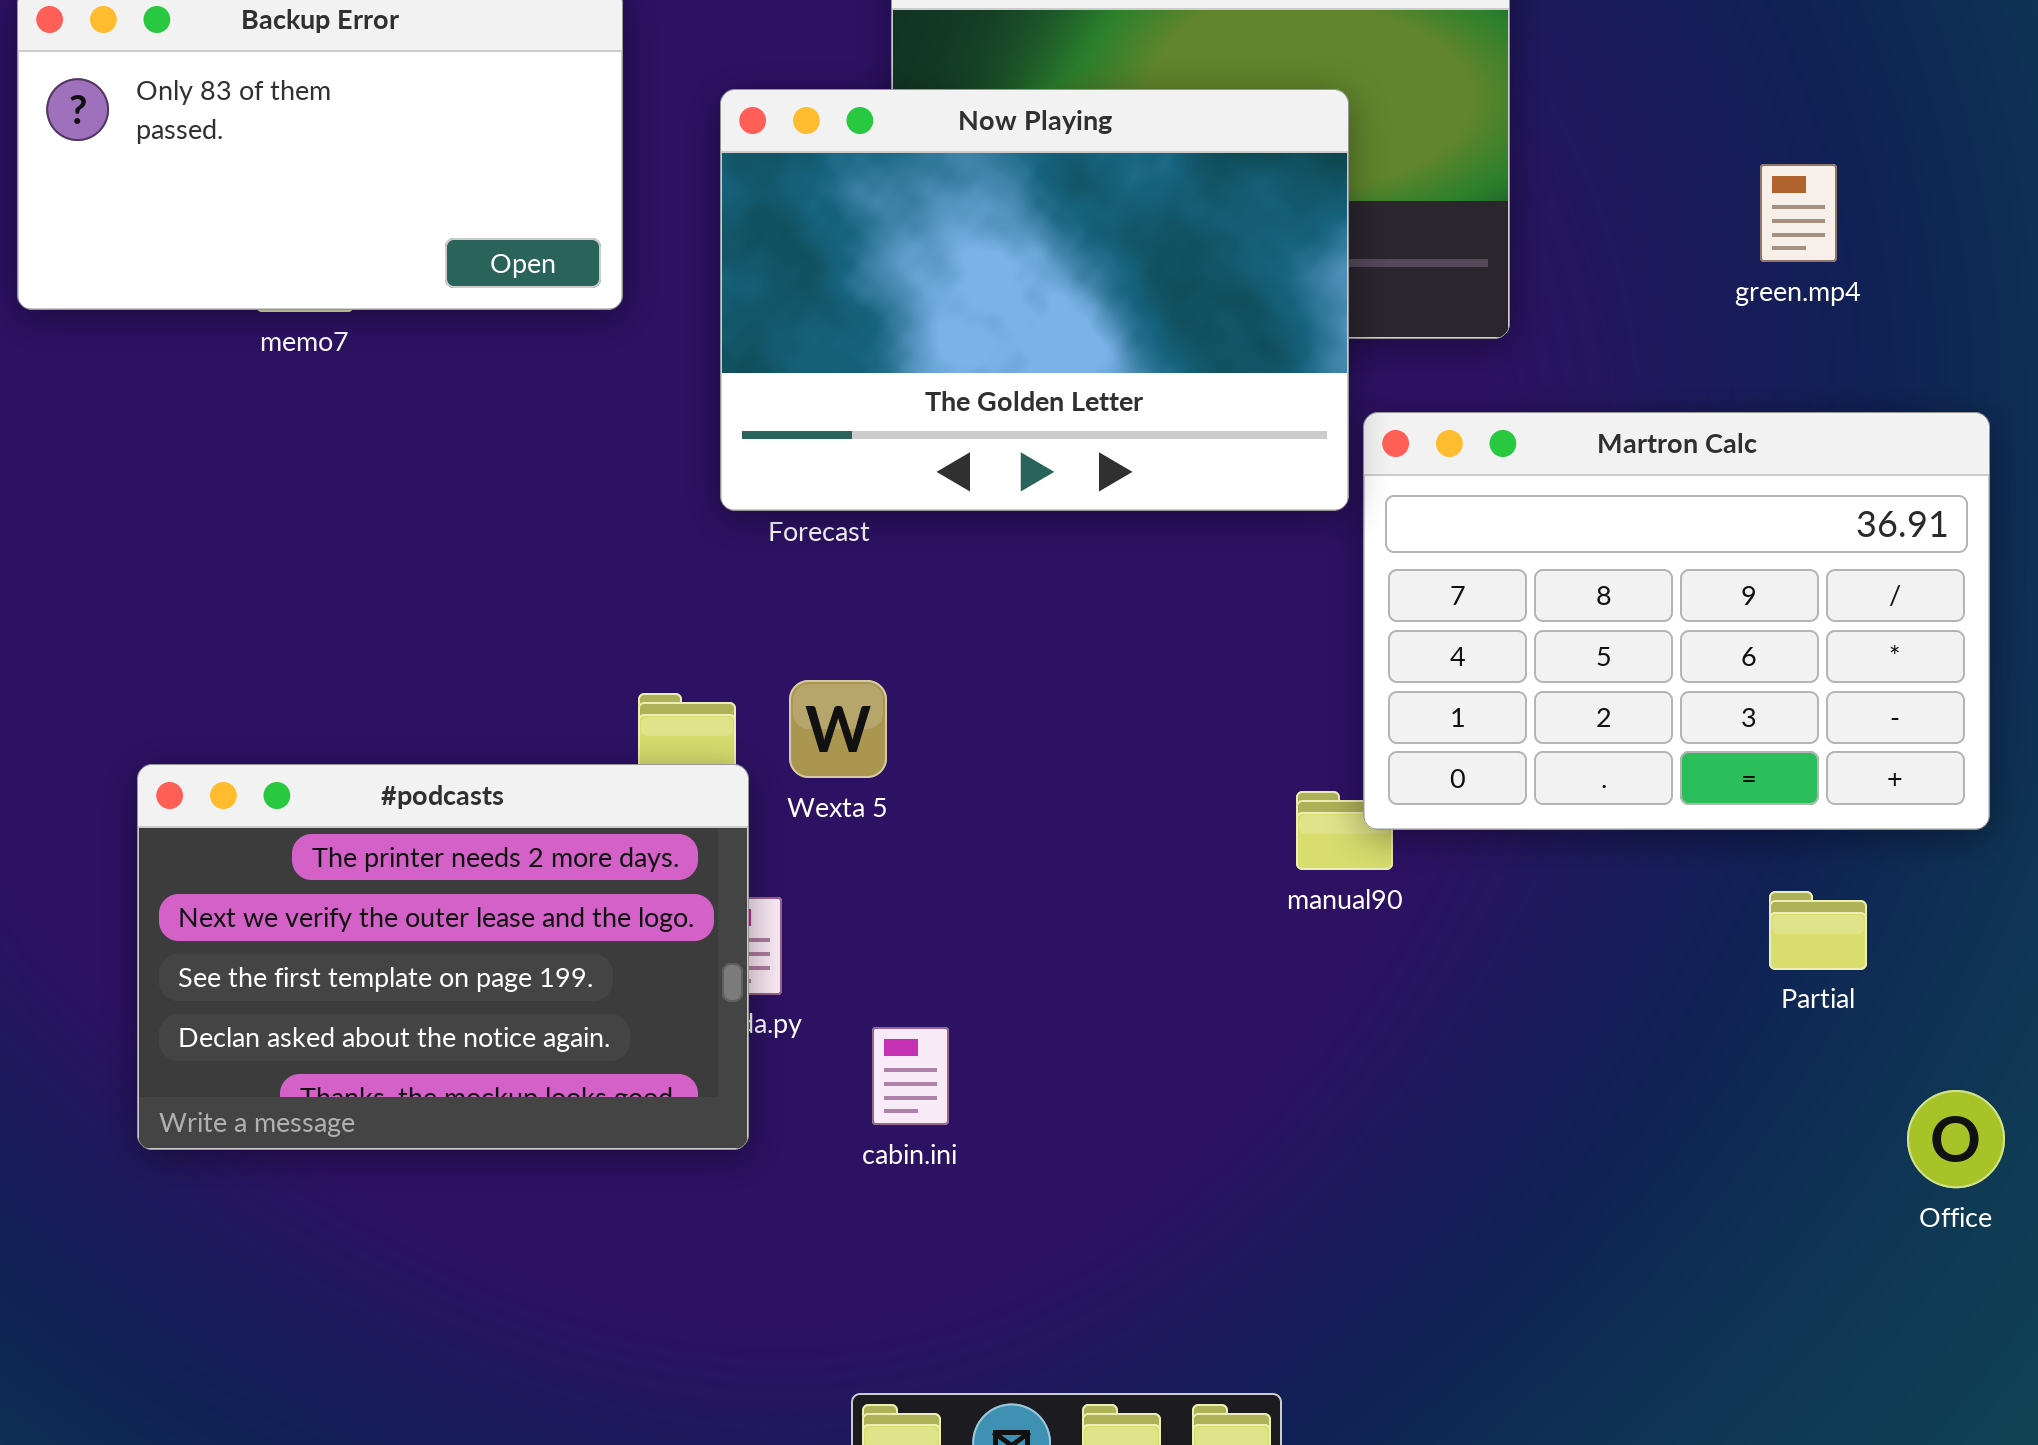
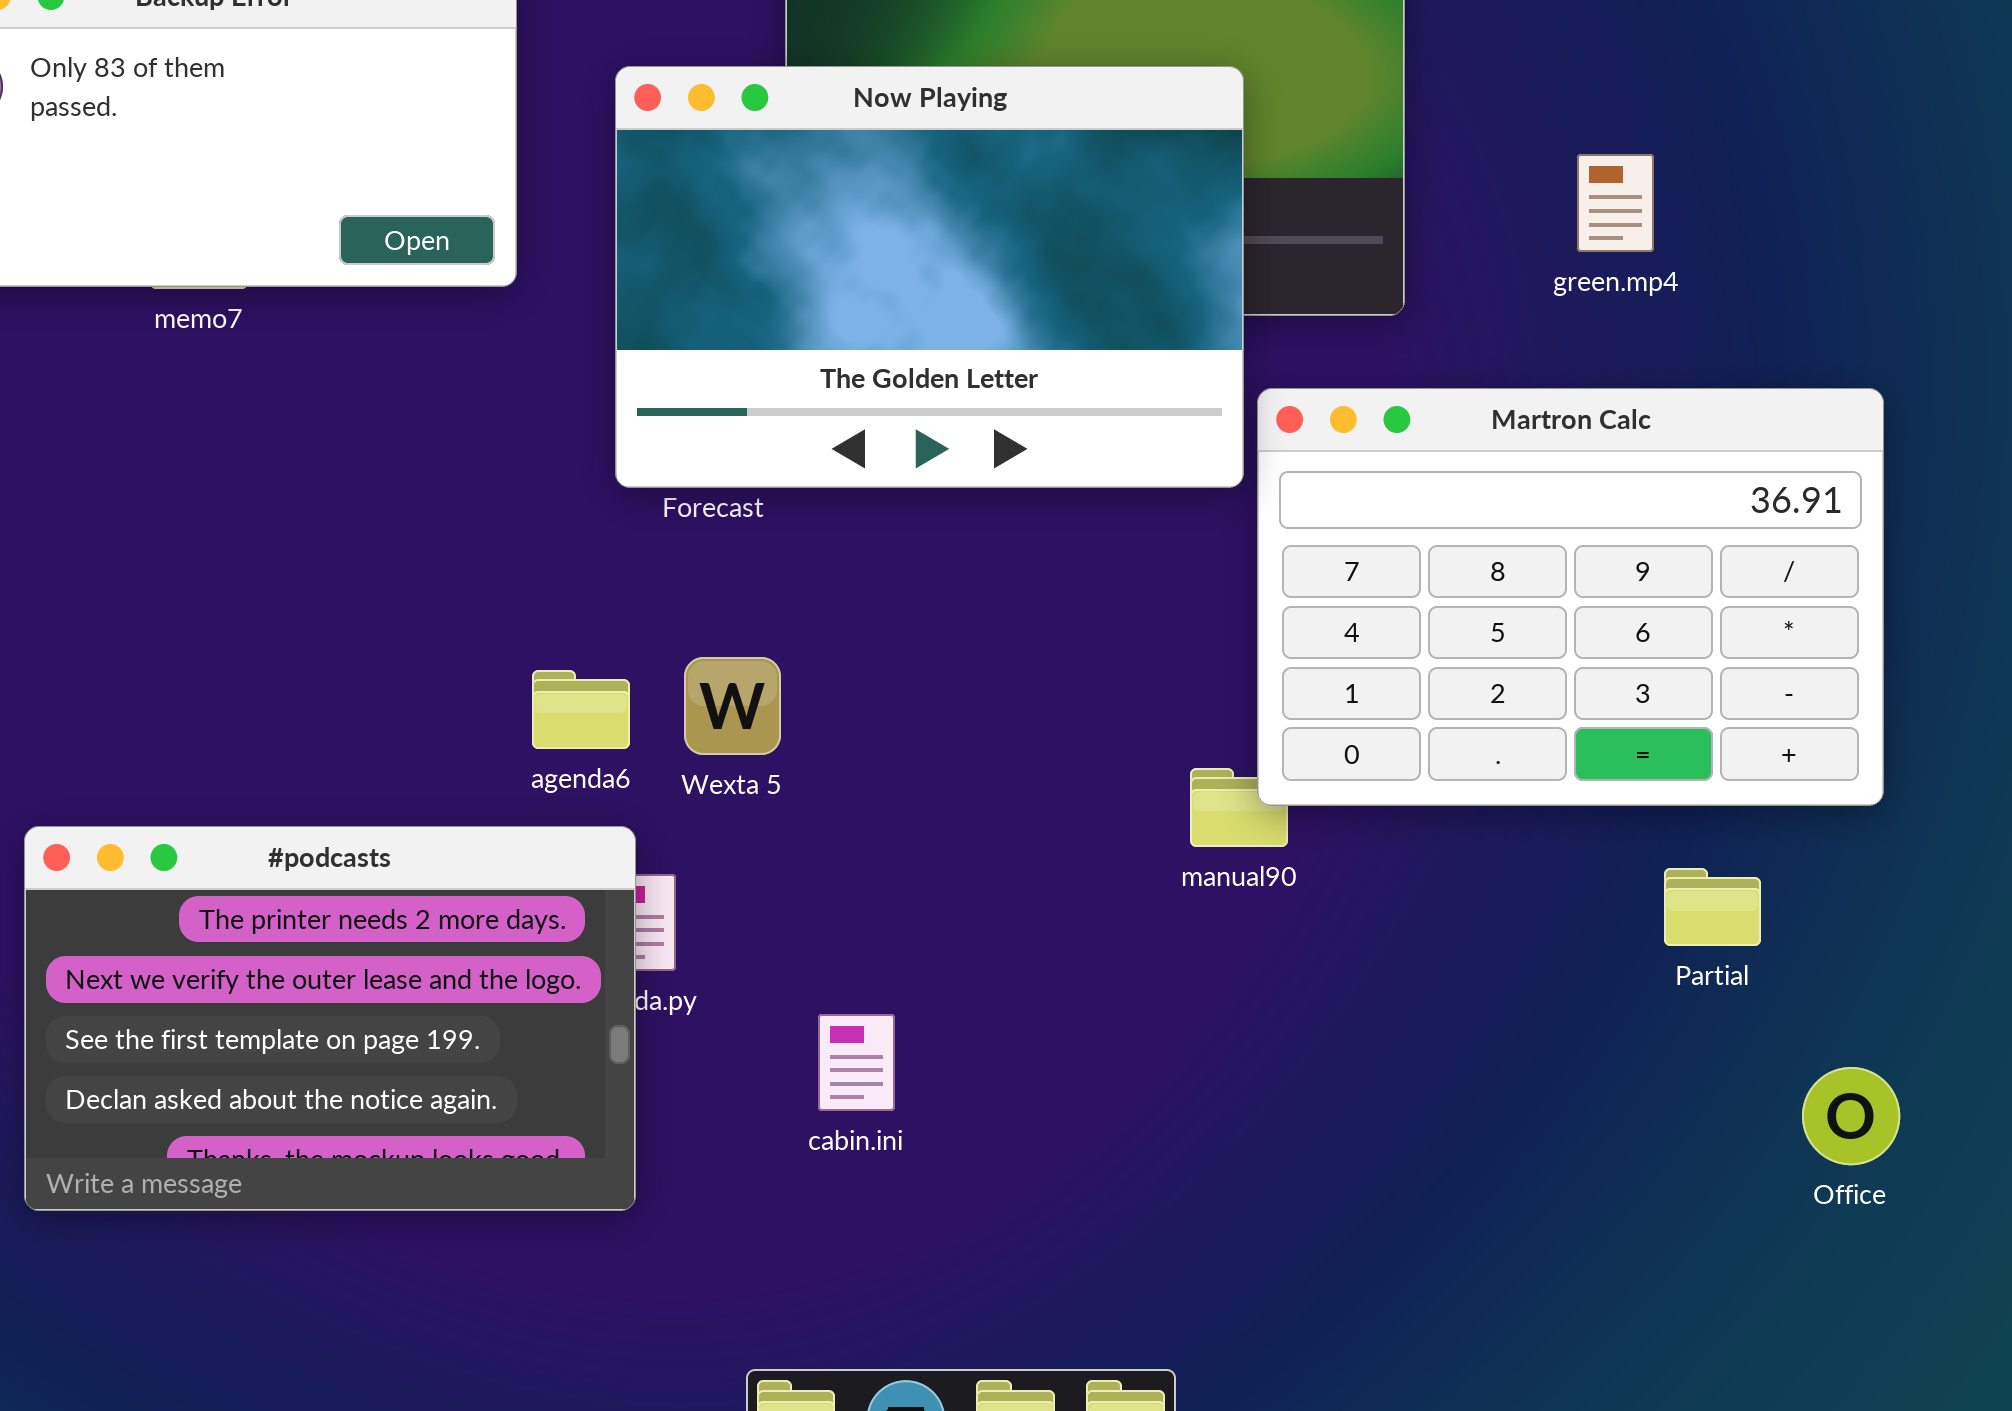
green.mp4: [1760,164,1837,262] -> [1577,154,1654,252], moved
#podcasts: [137,764,749,1150] -> [24,826,636,1211], moved
cabin.ini: [872,1027,949,1125] -> [818,1014,895,1111], moved

